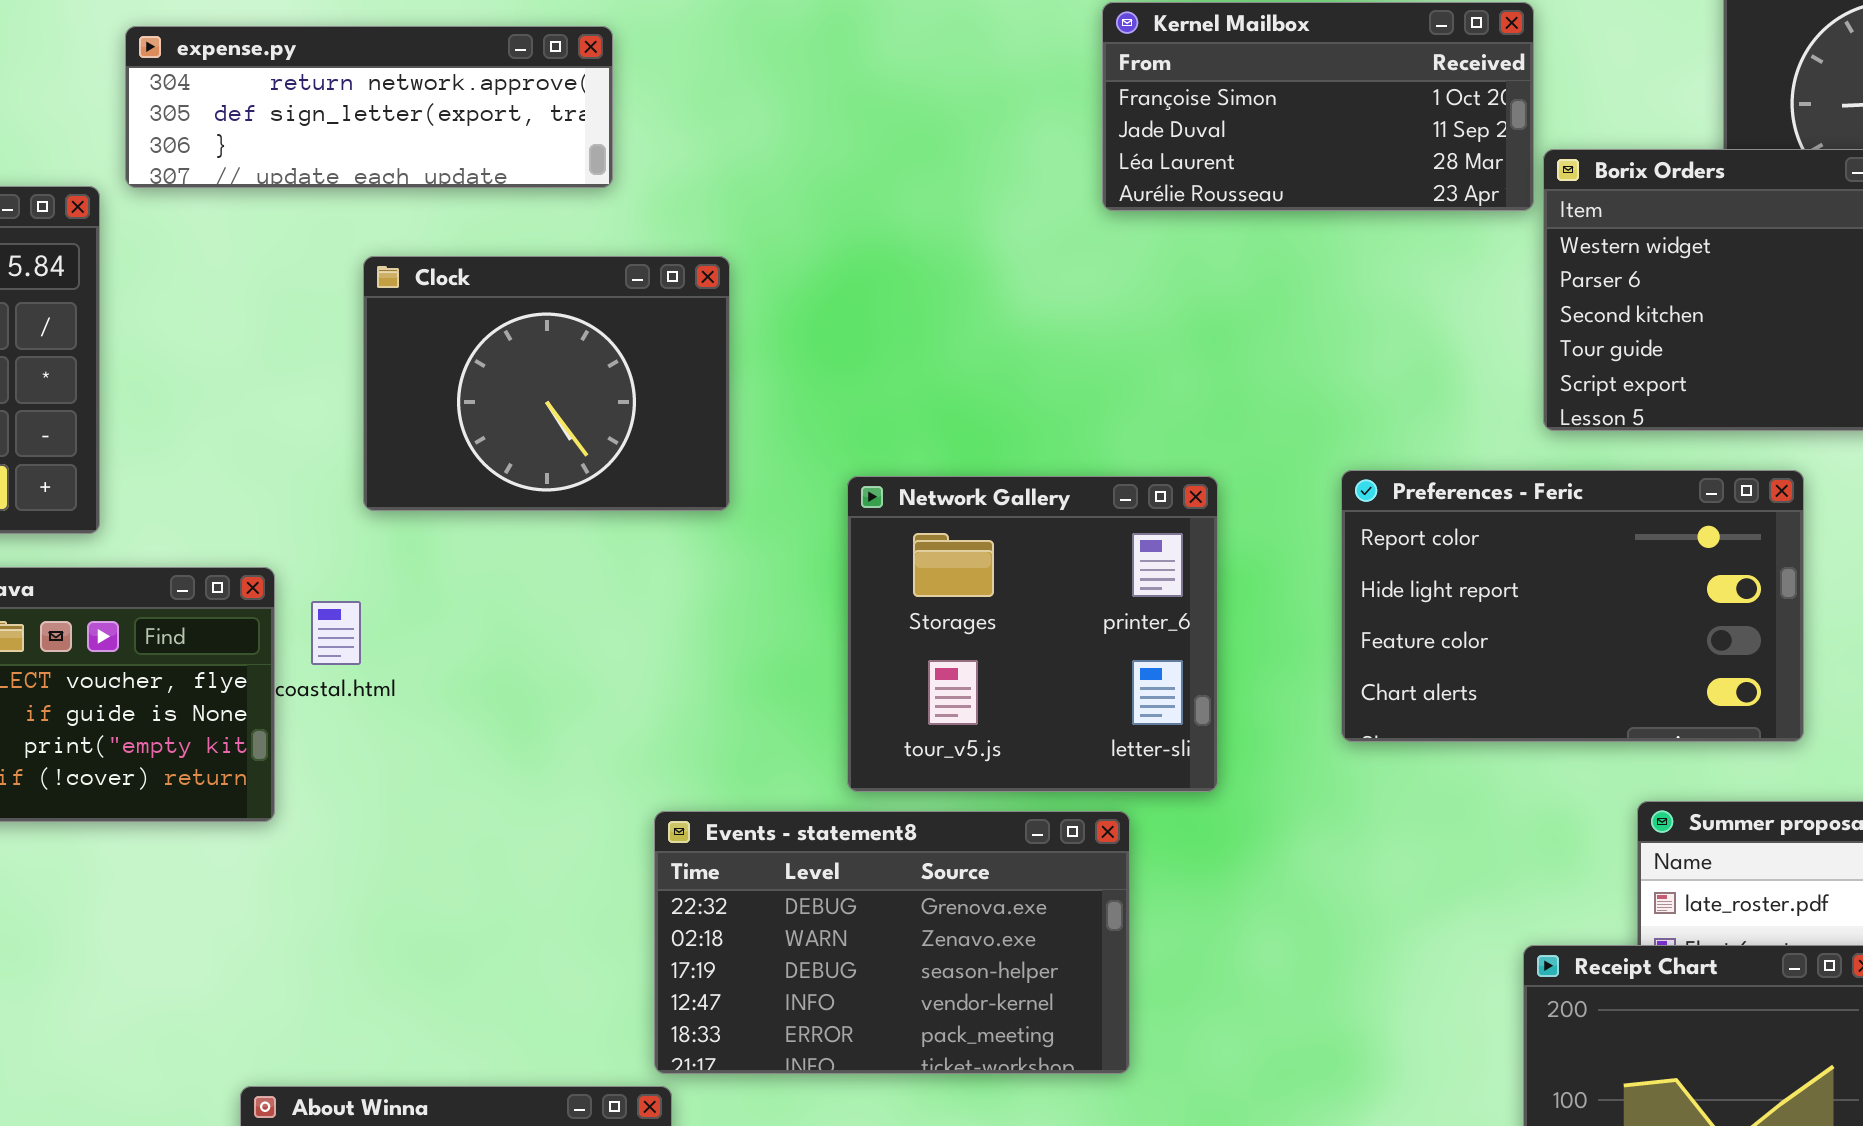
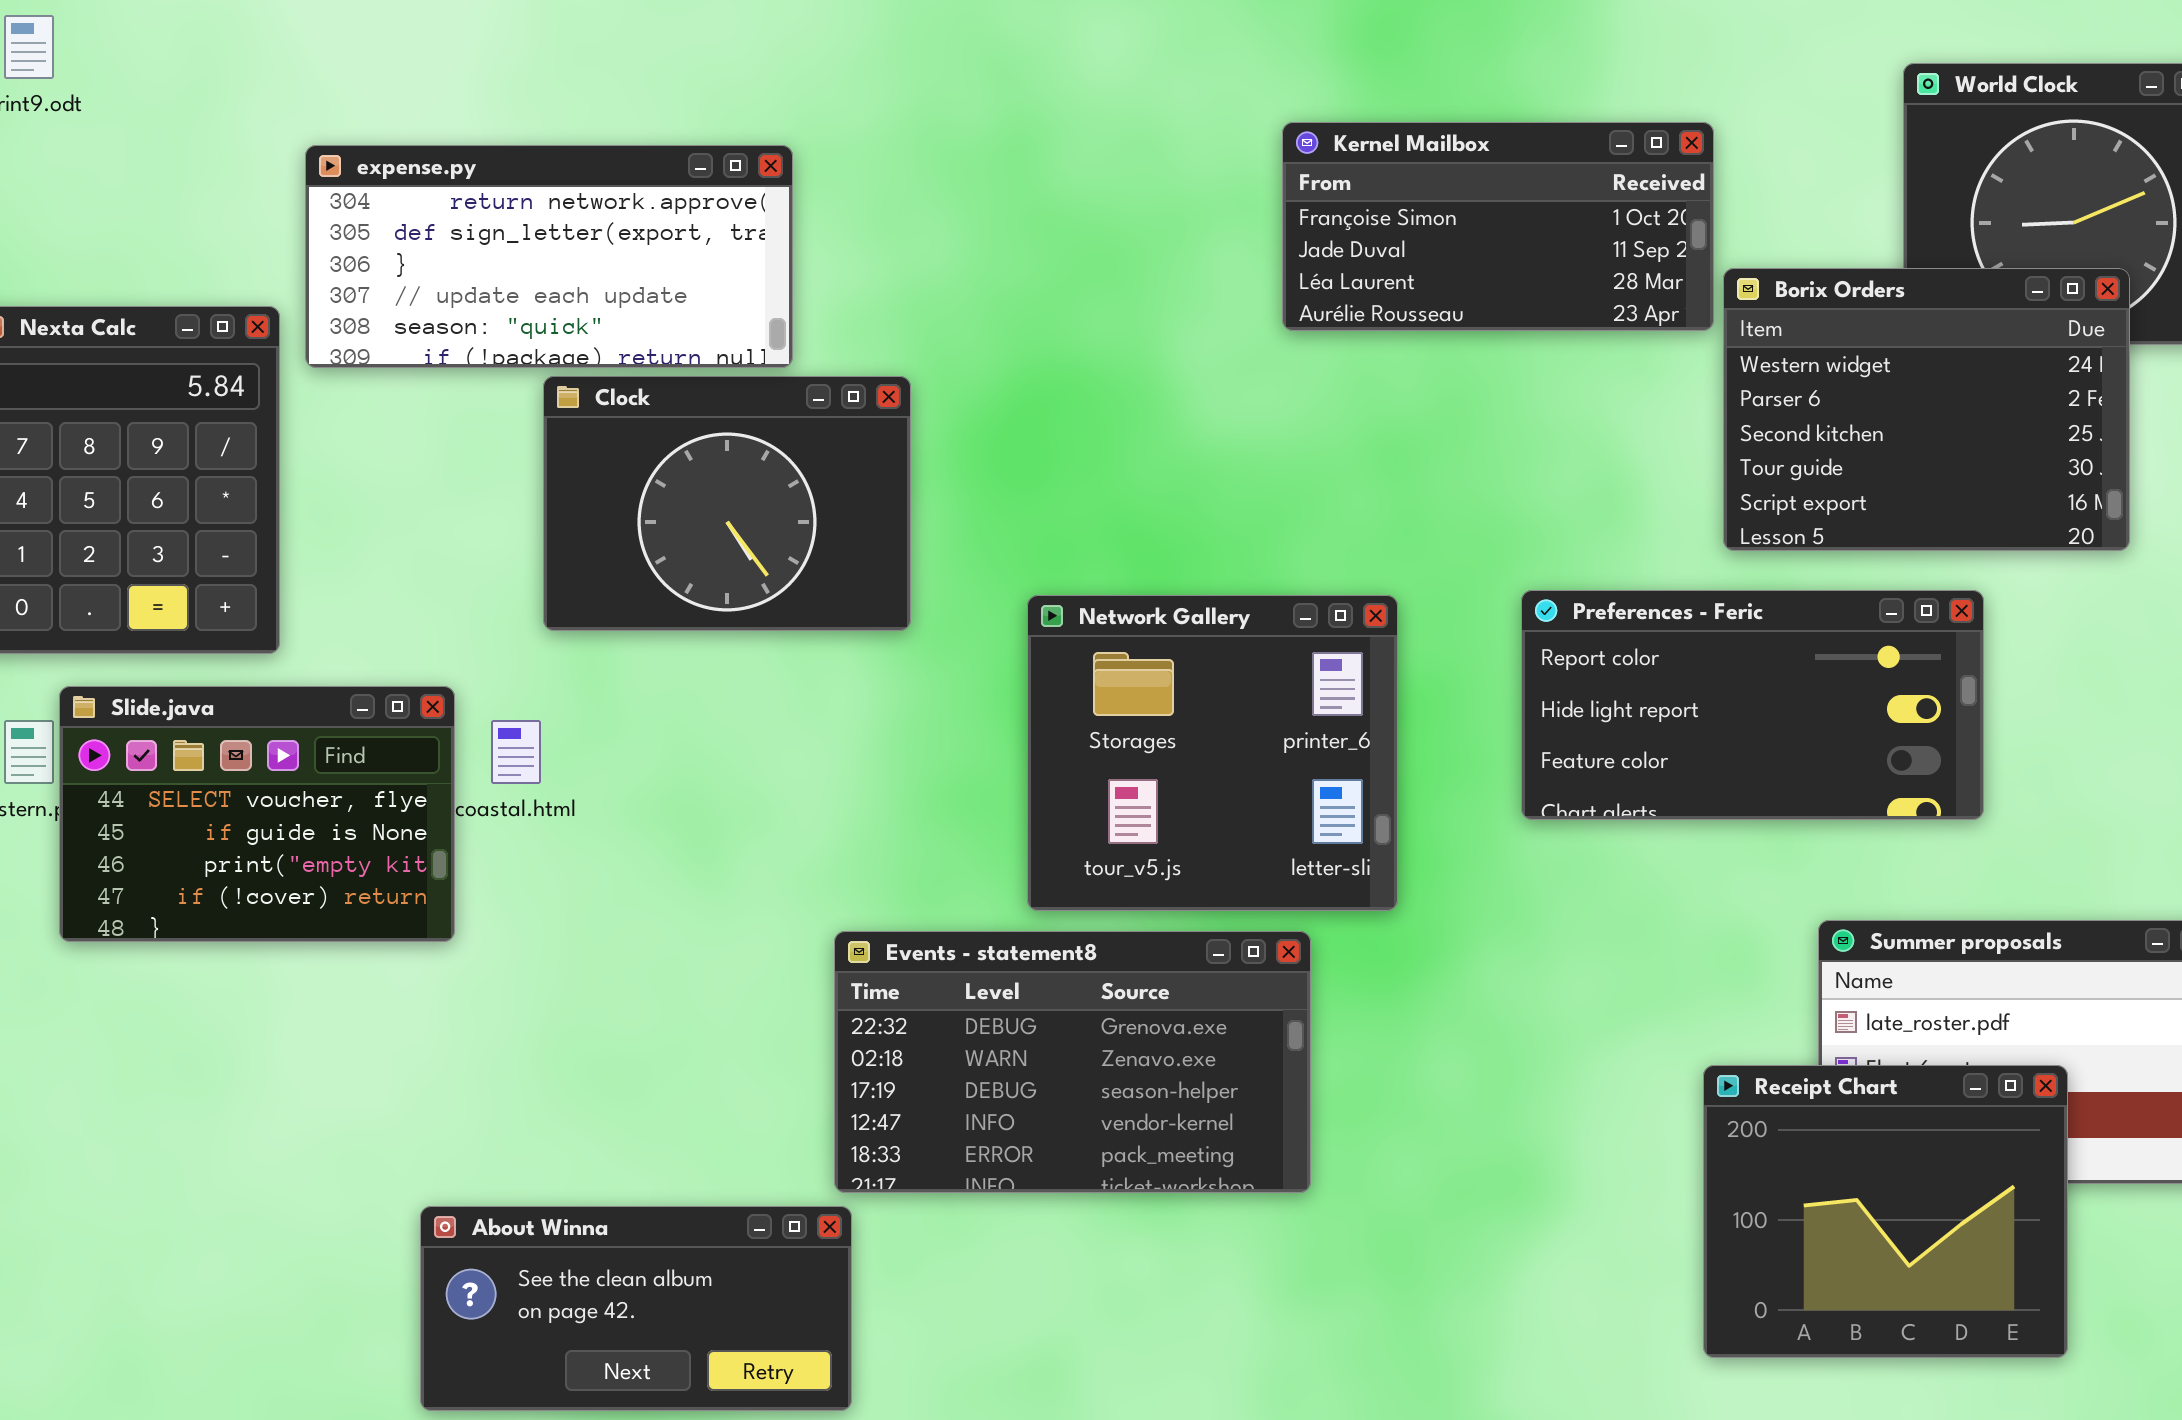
expense.py: [125,26,613,188] -> [305,145,793,368], resized
Preferences - Feric: [1341,470,1804,742] -> [1521,590,1984,820], resized

